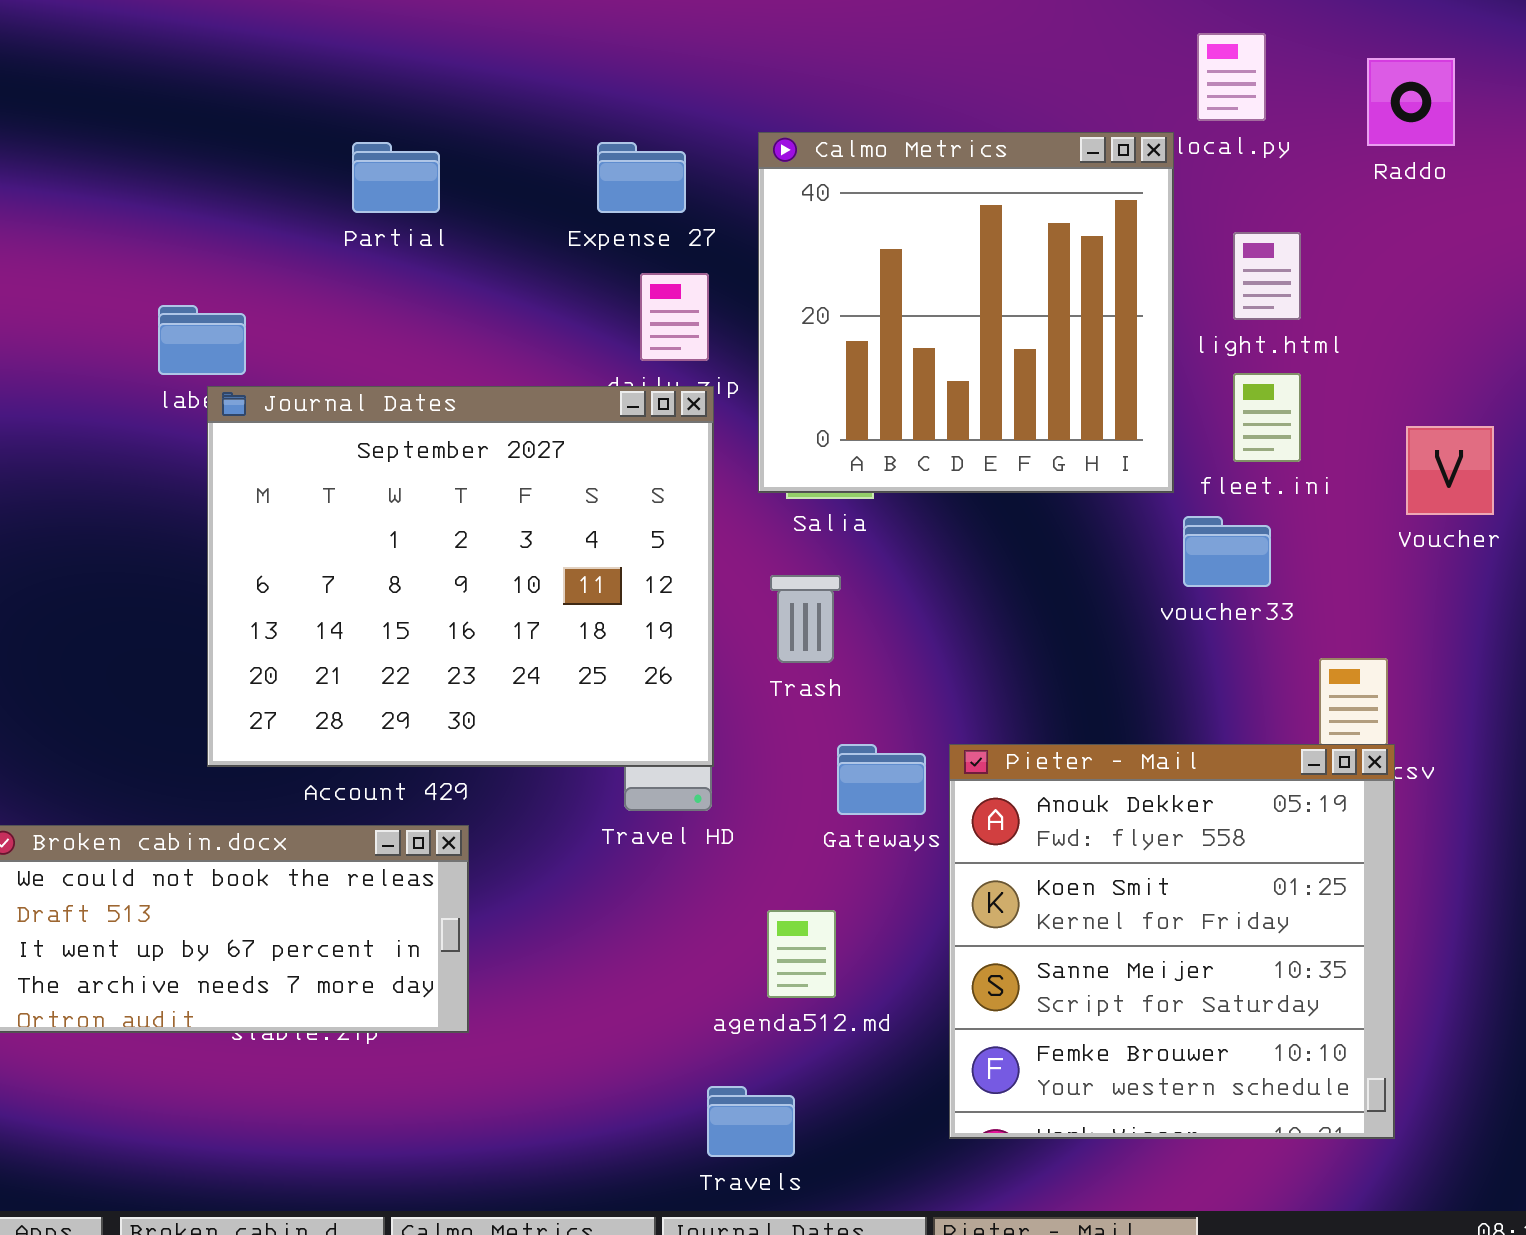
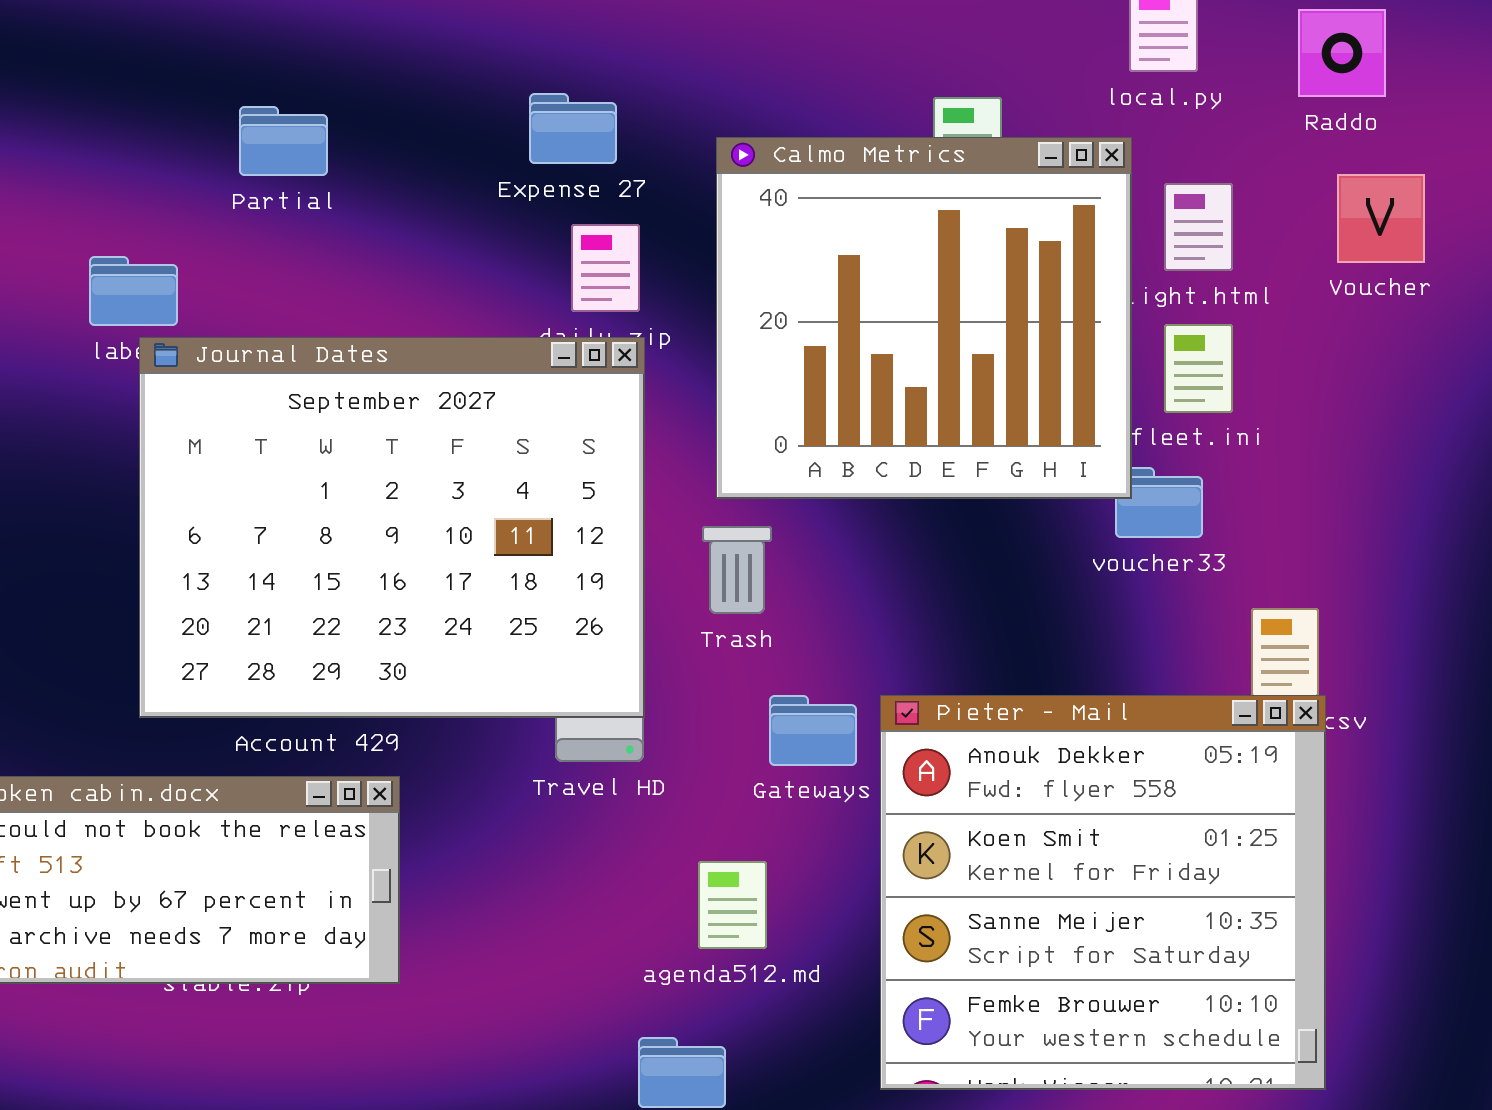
Calmo Metrics: [758,132,1174,493] -> [716,137,1132,499], moved
Partial: [352,142,440,213] -> [239,106,328,176], moved
Voucher: [1406,426,1494,515] -> [1337,174,1425,263], moved

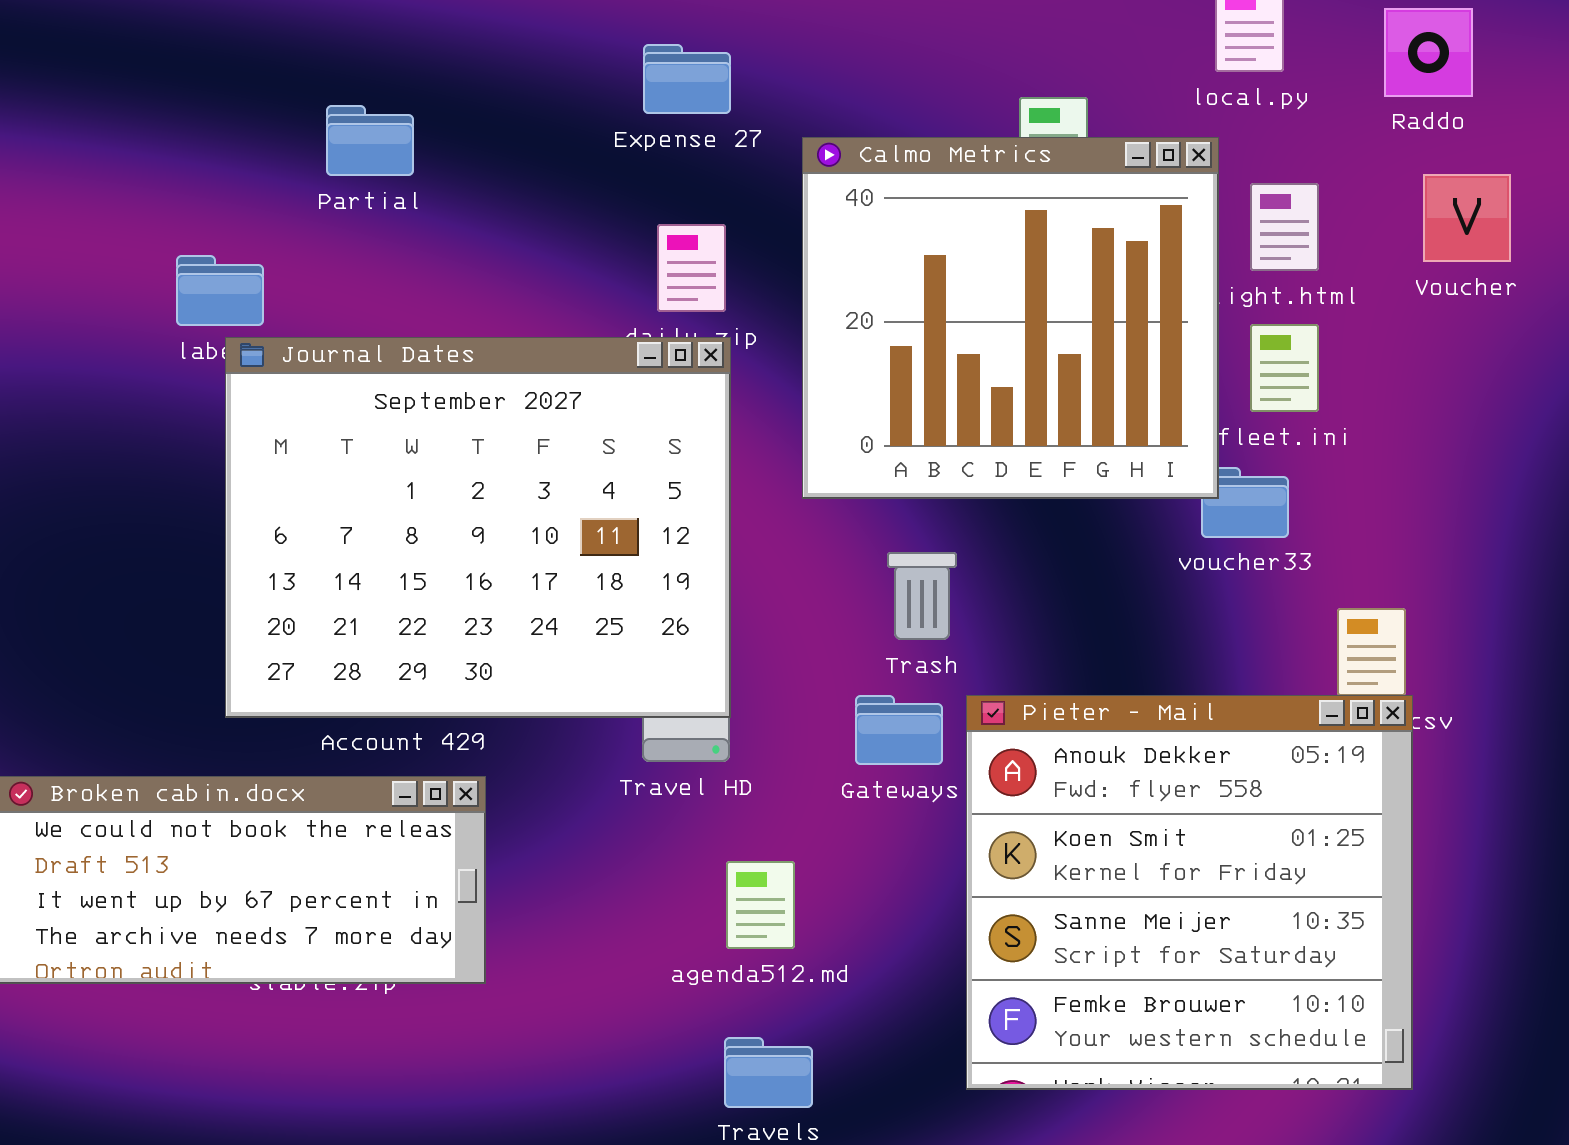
Expense 27: [529,93,617,164] -> [643,44,731,114], moved
Trash: [702,526,772,614] -> [887,552,957,640], moved
agenda512.md: [698,861,767,949] -> [726,861,795,949], moved

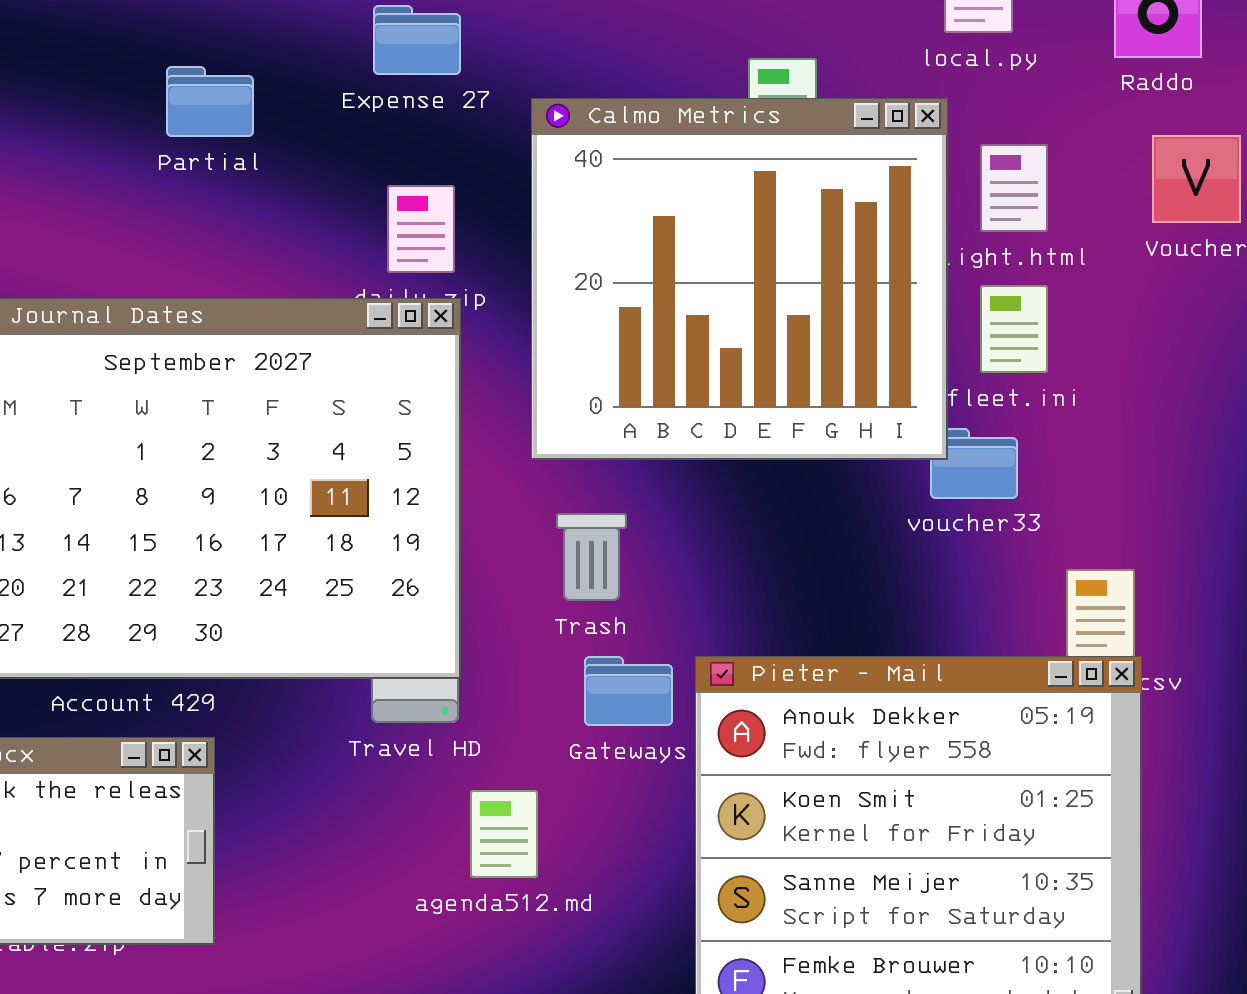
Partial: [326,105,414,176] -> [166,66,254,137], moved
Trash: [887,552,957,640] -> [556,513,627,601], moved
agenda512.md: [726,861,795,949] -> [470,790,538,878], moved

